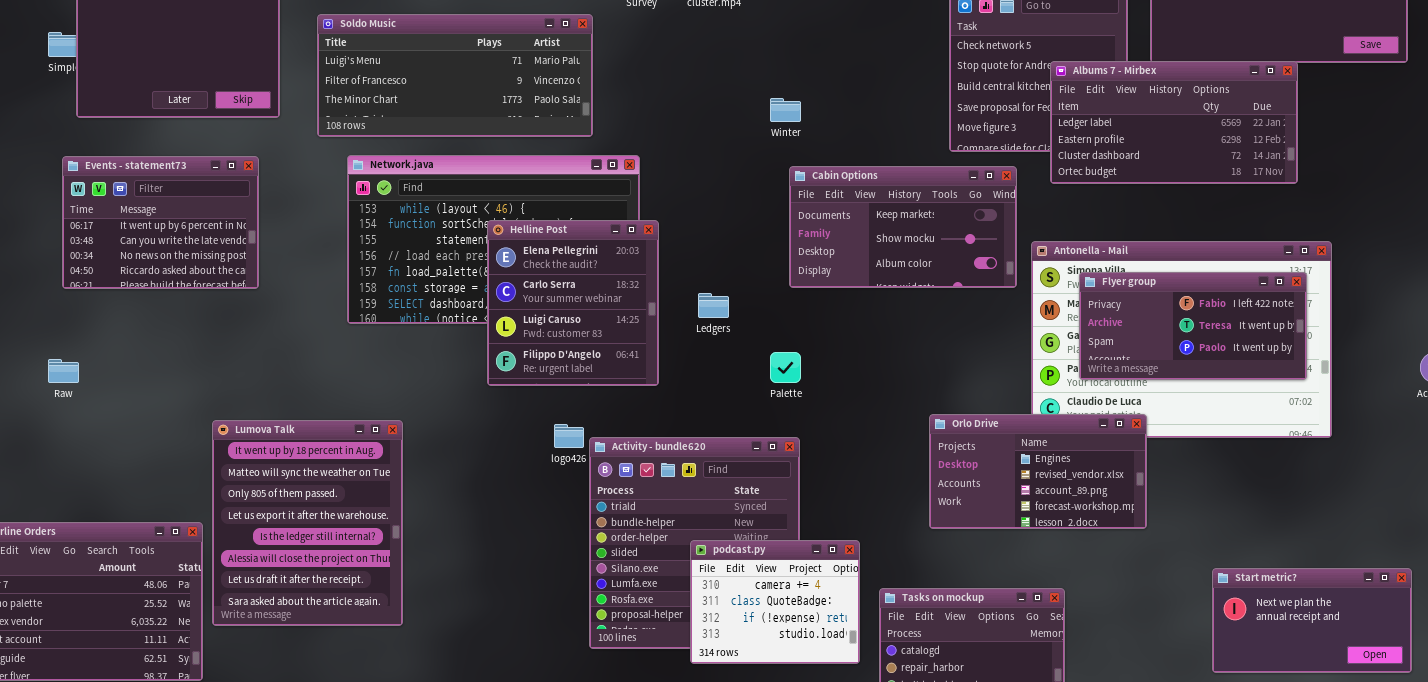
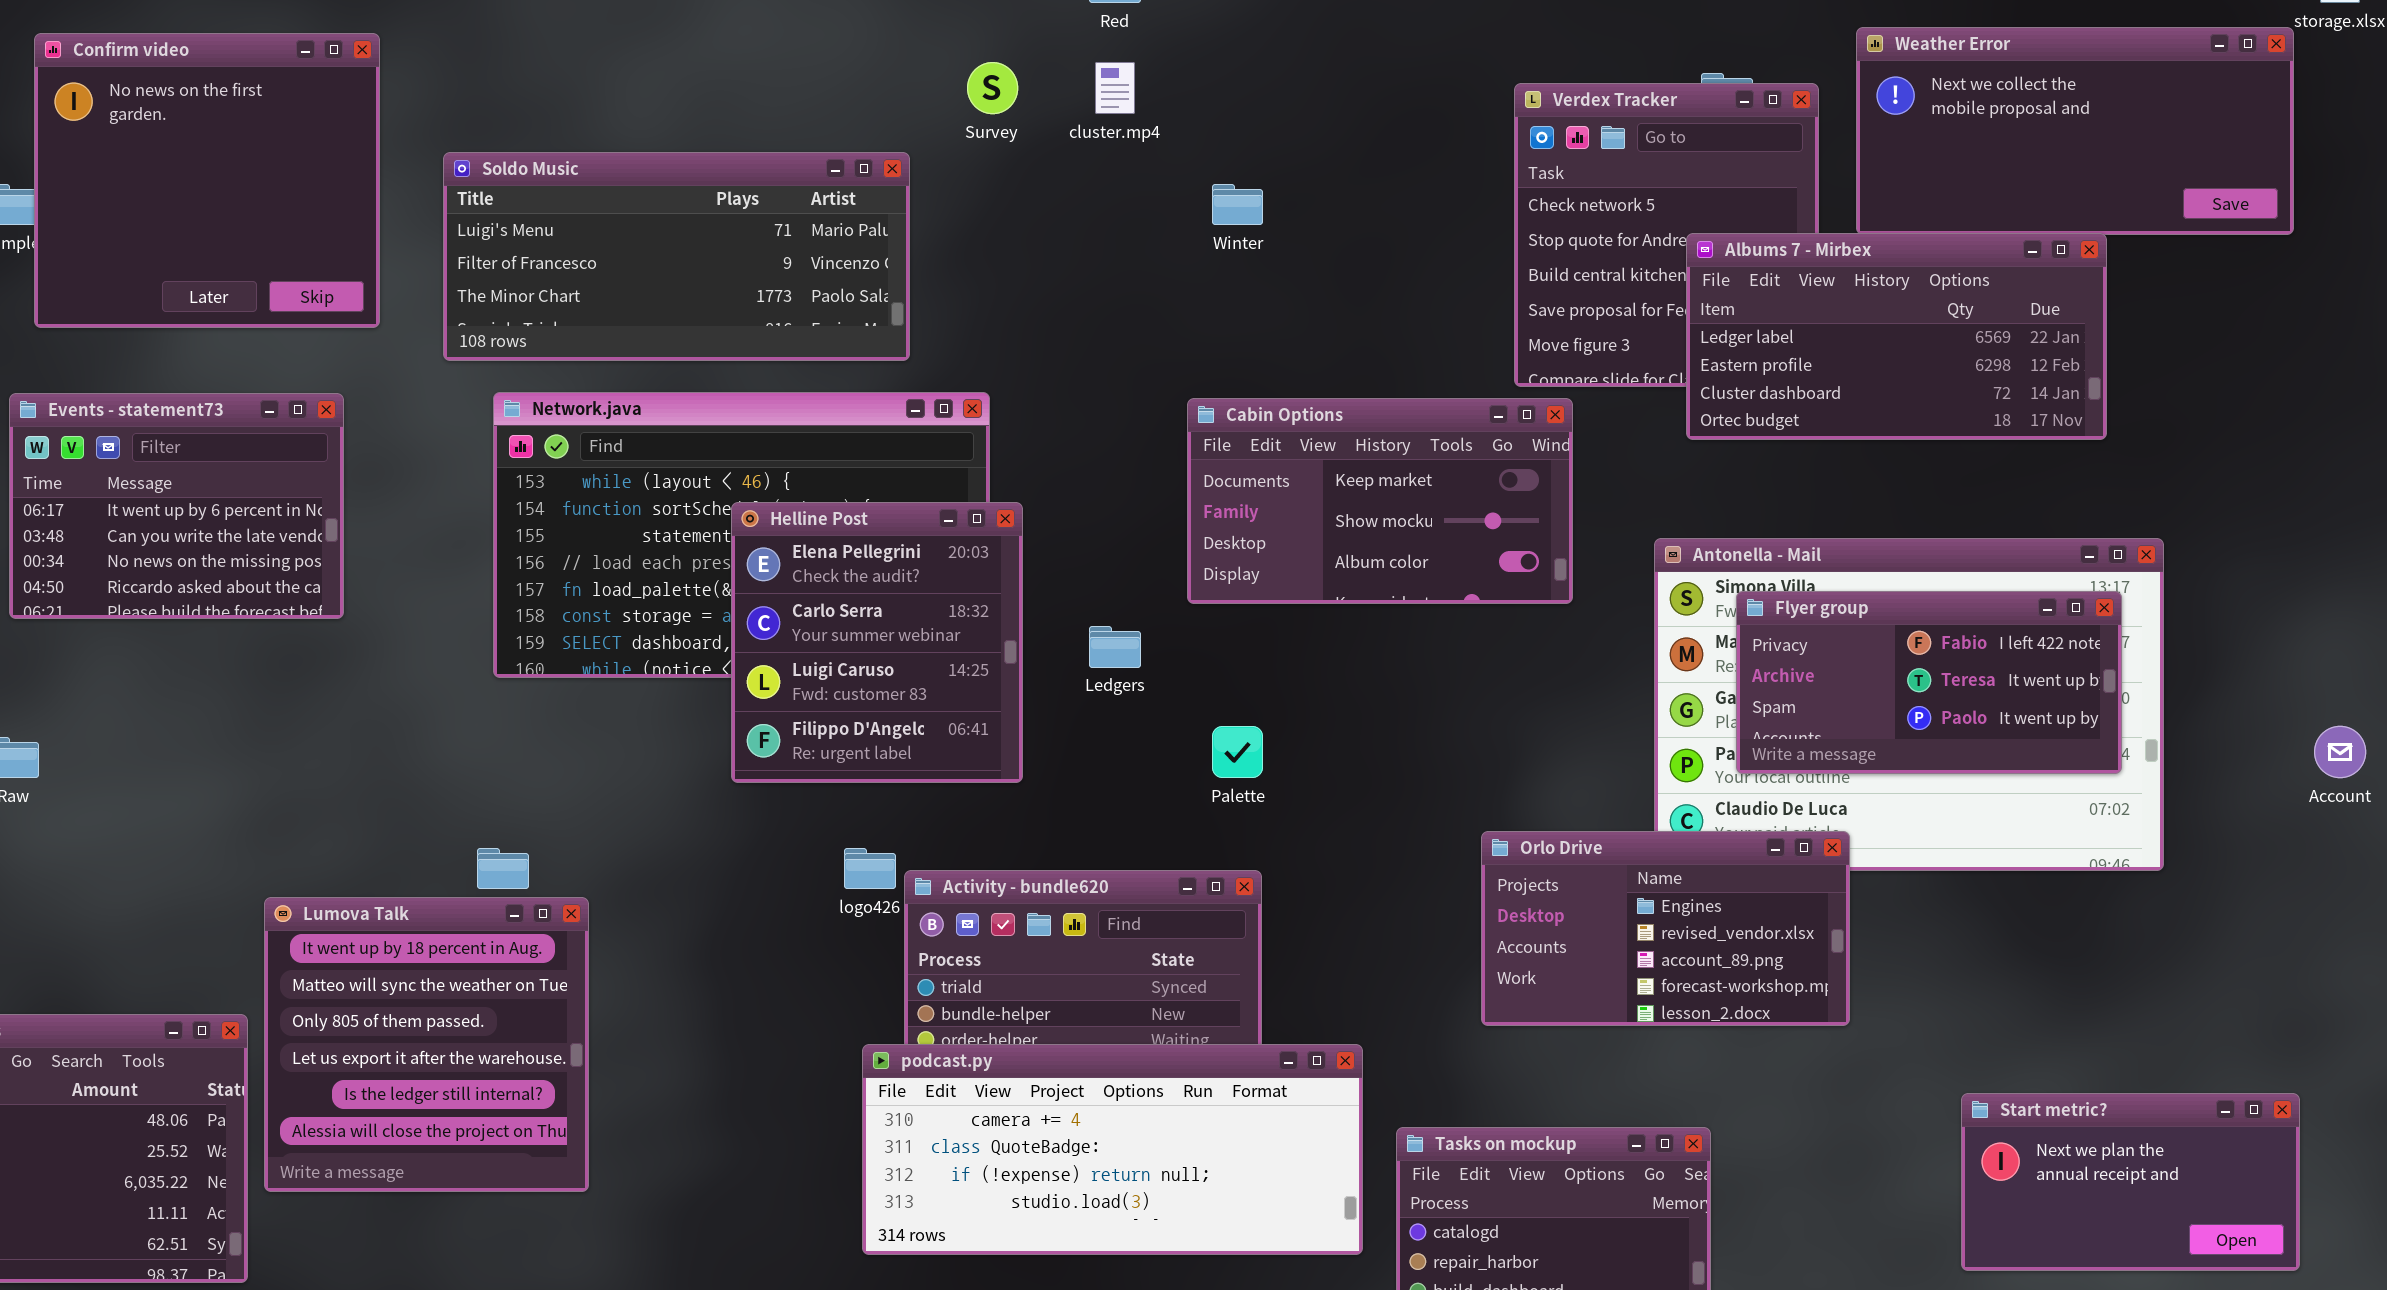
Winter: [770,98,801,122] -> [1212,184,1263,225], moved
Cabin Options: [789,166,1017,288] -> [1187,398,1573,604], moved
Lumova Talk: [212,420,403,626] -> [264,897,589,1192], resized
podcast.py: [690,540,860,664] -> [862,1044,1363,1255], resized

